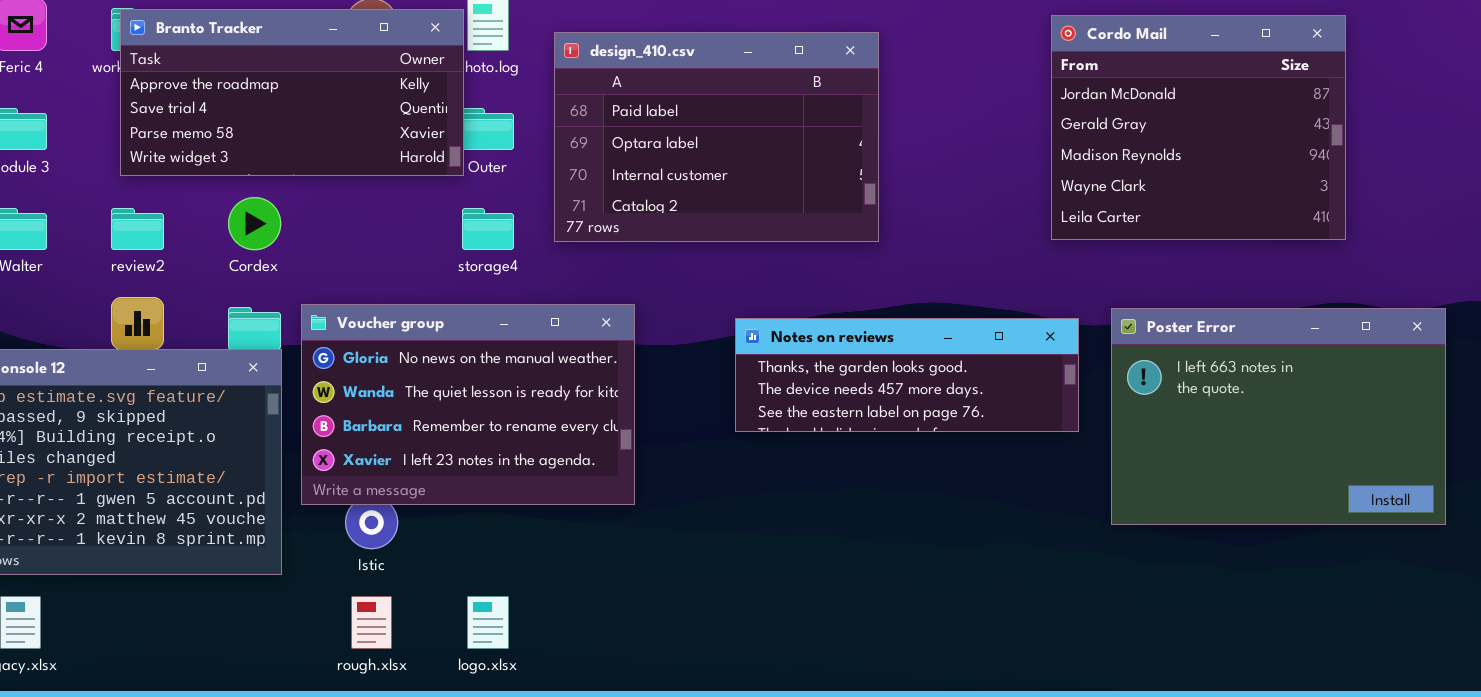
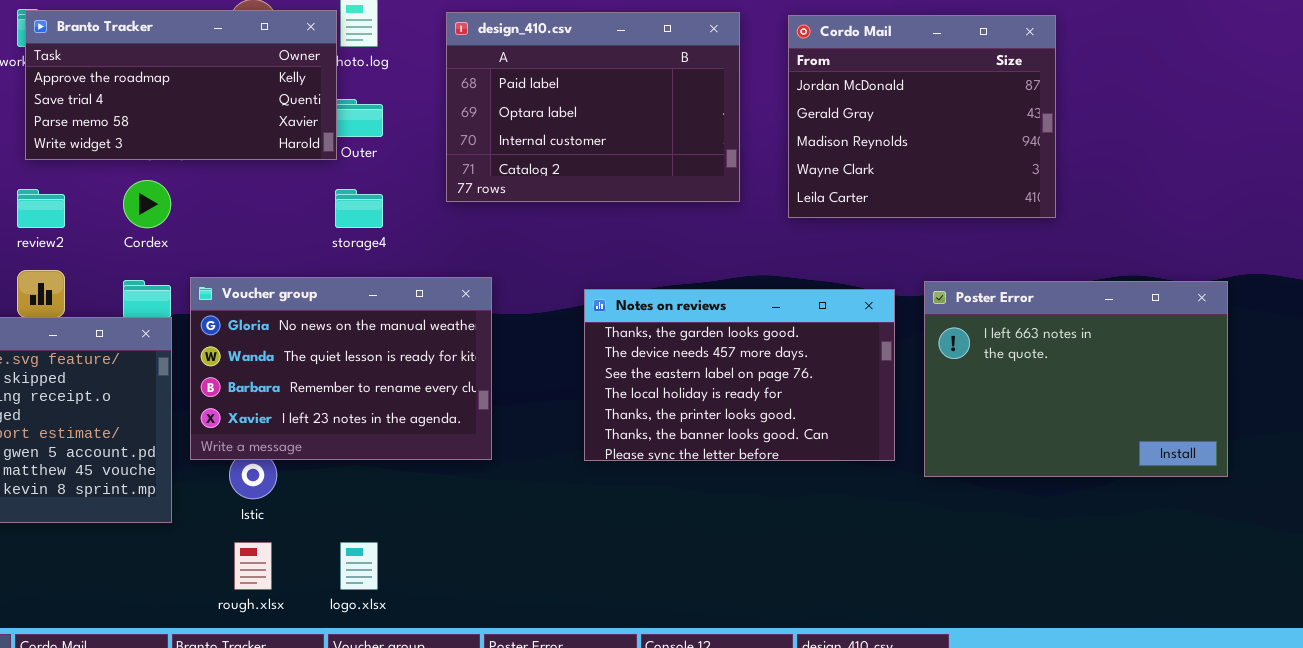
Cordo Mail: [1051,15,1346,240] -> [788,15,1056,218], moved
design_410.csv: [554,32,879,242] -> [446,12,740,202], moved
Notes on reviews: [735,318,1079,432] -> [584,289,895,461], resized

